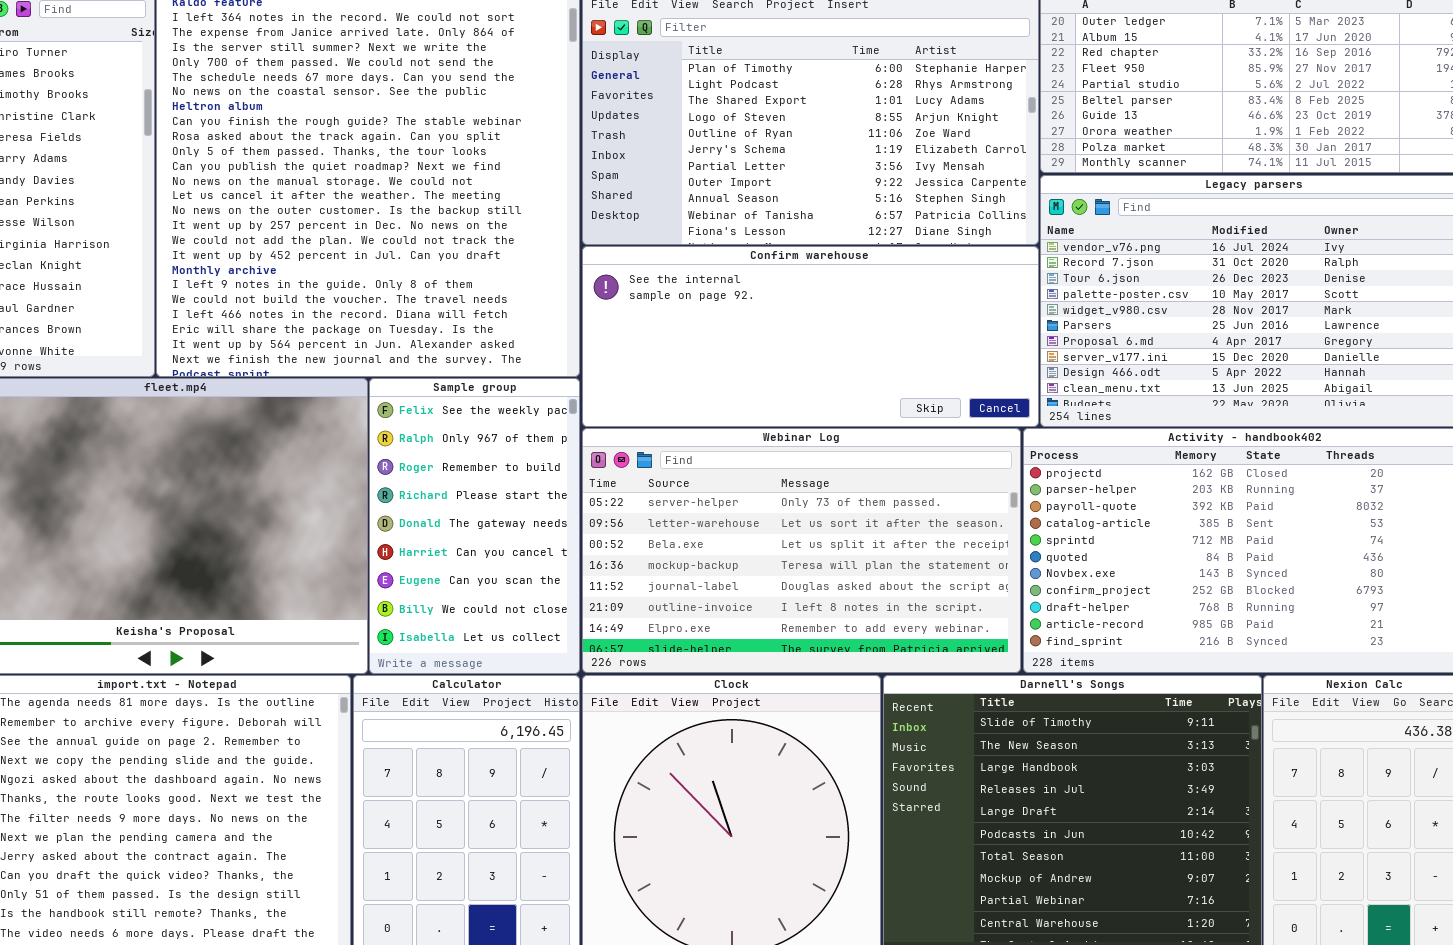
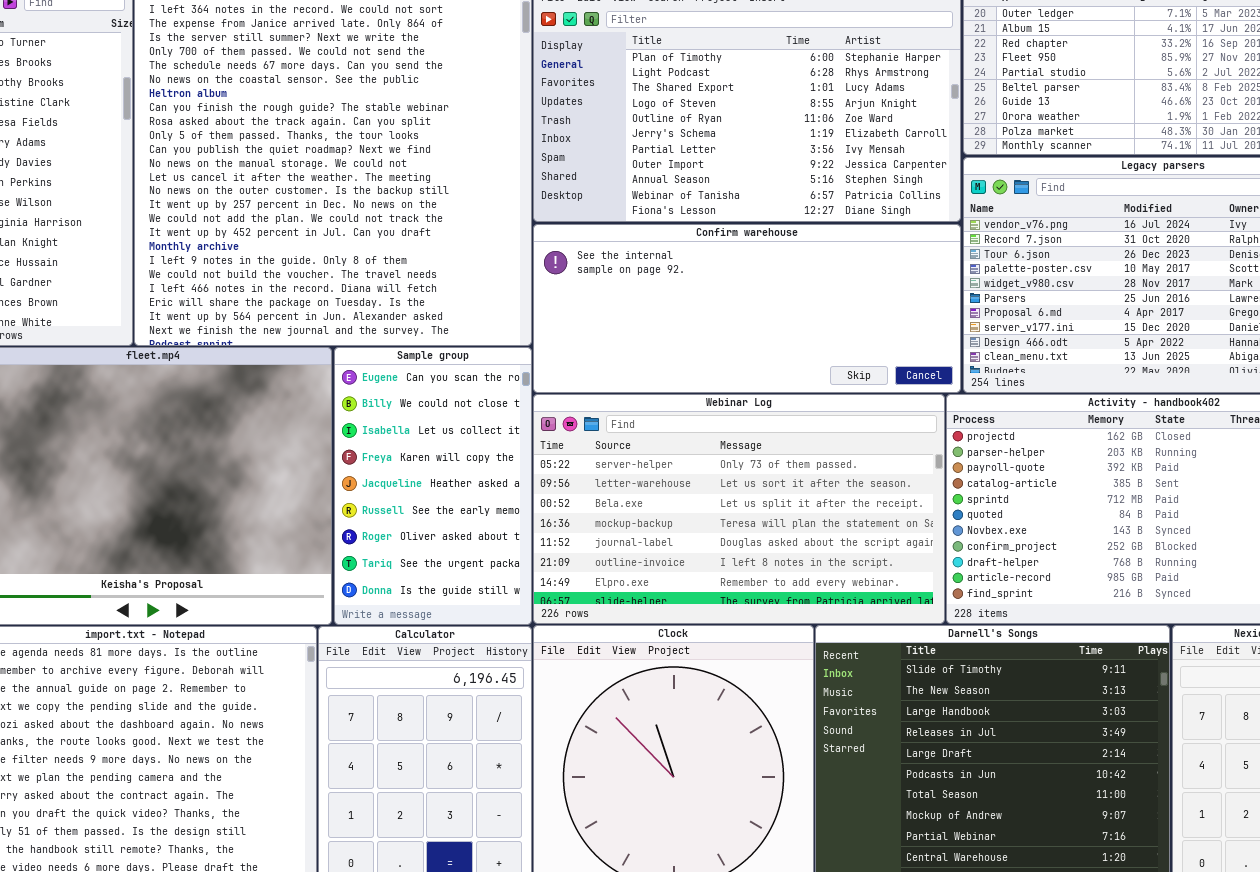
Sample group: [369,378,580,674] -> [334,347,532,625], scrolled down 6 rows

